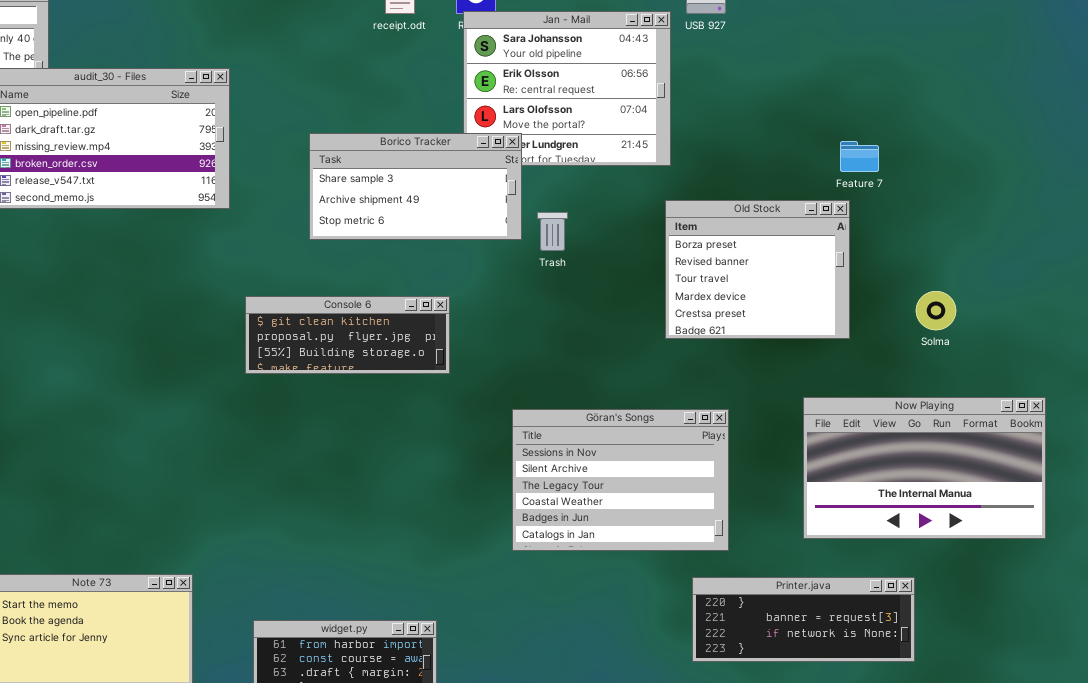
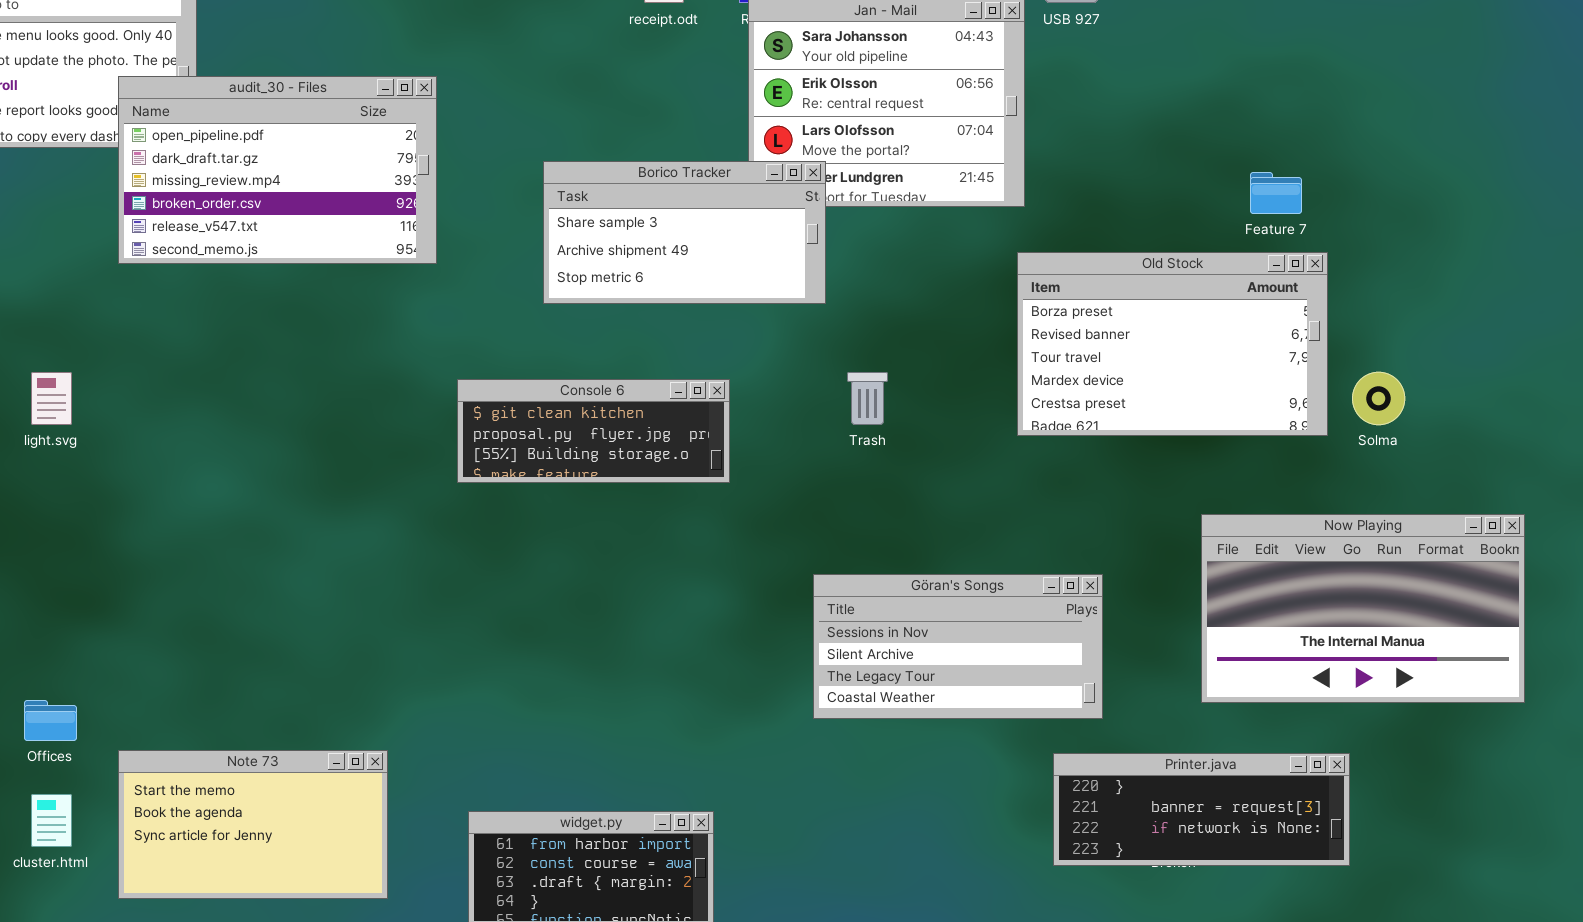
Old Stock: [665,200,850,339] -> [1017,252,1328,436], resized
Trash: [537,212,568,251] -> [847,372,888,425], moved
Göran's Songs: [512,409,729,551] -> [813,574,1103,719], resized

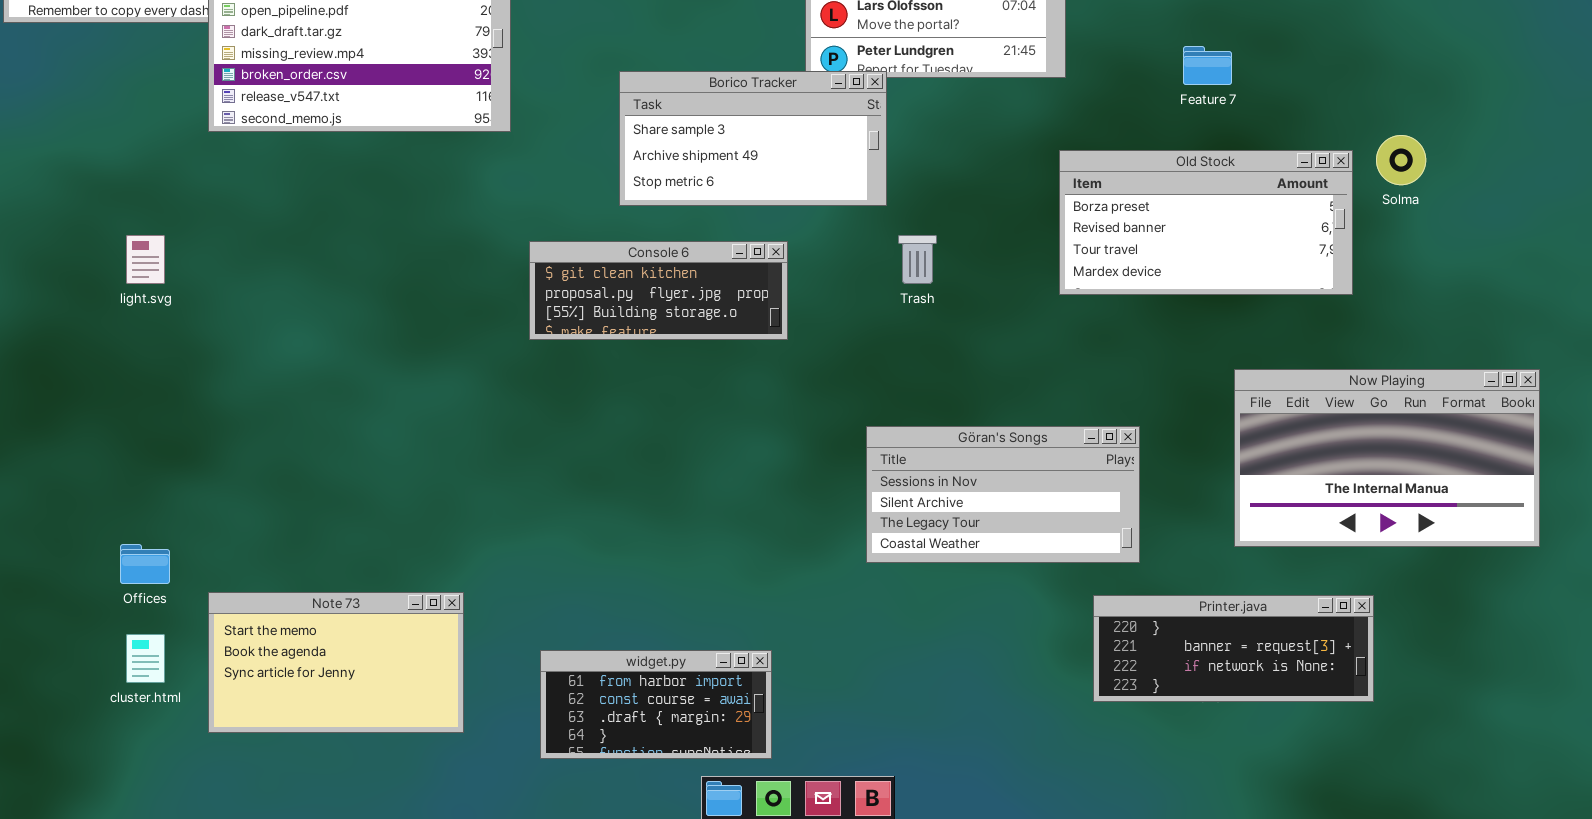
Borico Tracker: [543,161,826,304] -> [619,71,887,206], moved
Feature 7: [1250,172,1302,214] -> [1183,46,1232,85], moved
Old Stock: [1017,252,1328,436] -> [1059,150,1353,295], resized
Solma: [1352,372,1405,425] -> [1376,135,1426,185], moved

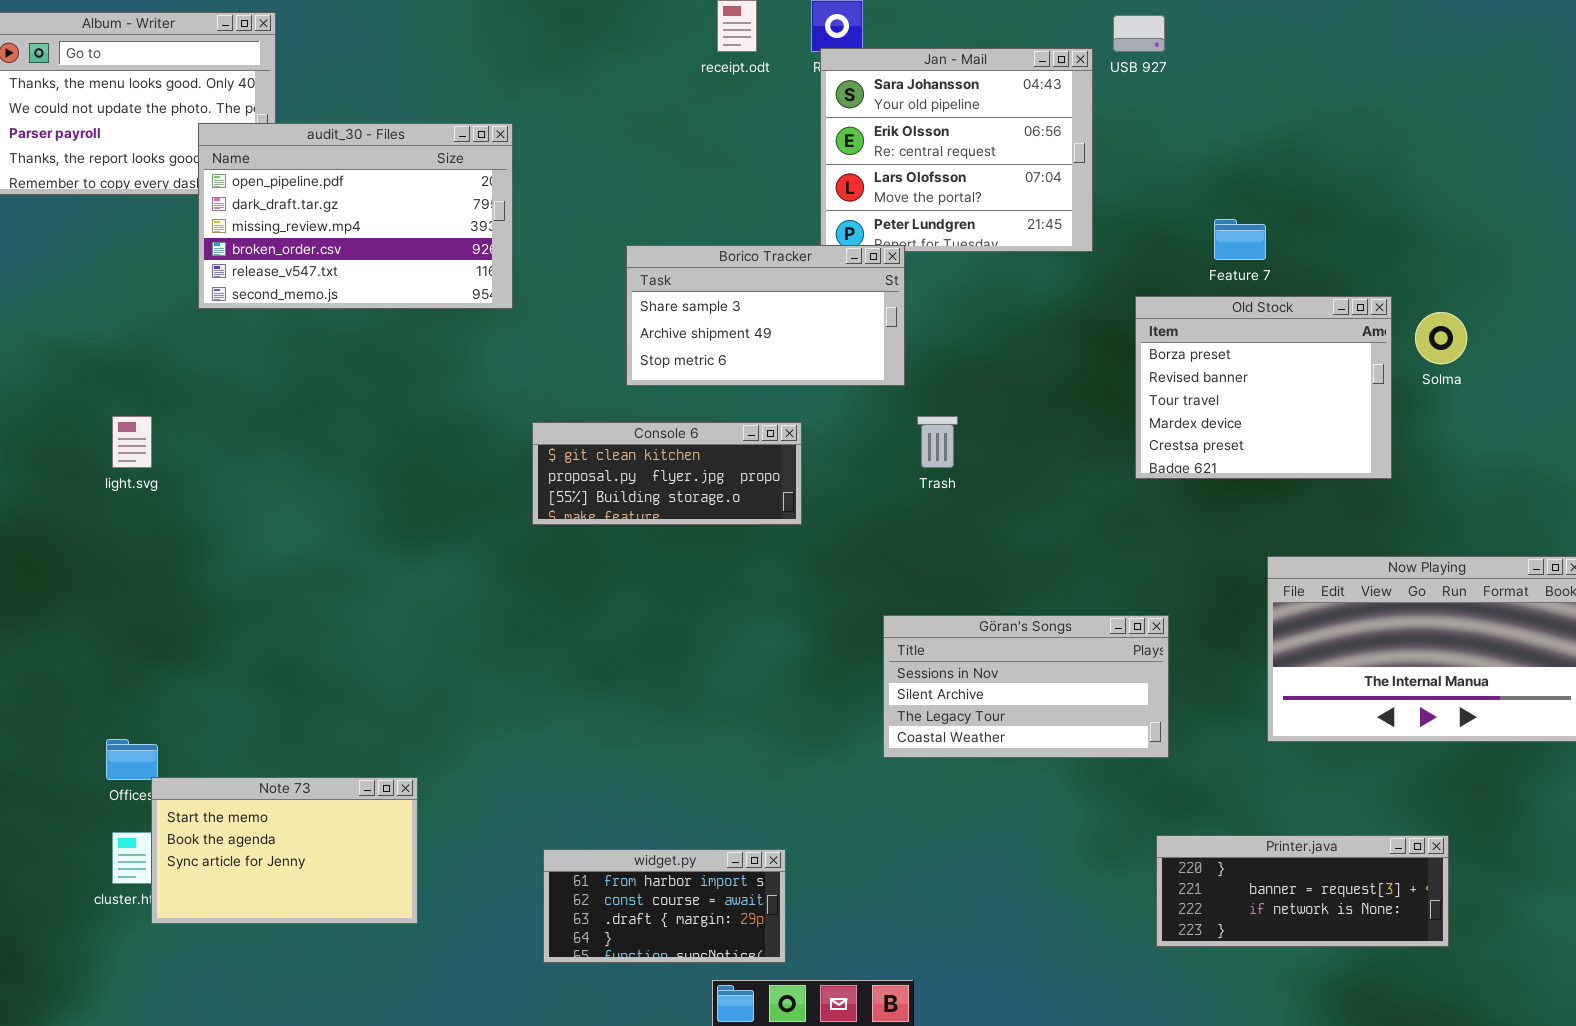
Old Stock: [1059,150,1353,295] -> [1135,296,1392,479], resized
Note 73: [208,592,464,733] -> [151,777,418,924], moved
Printer.java: [1093,595,1374,702] -> [1156,835,1449,947], moved

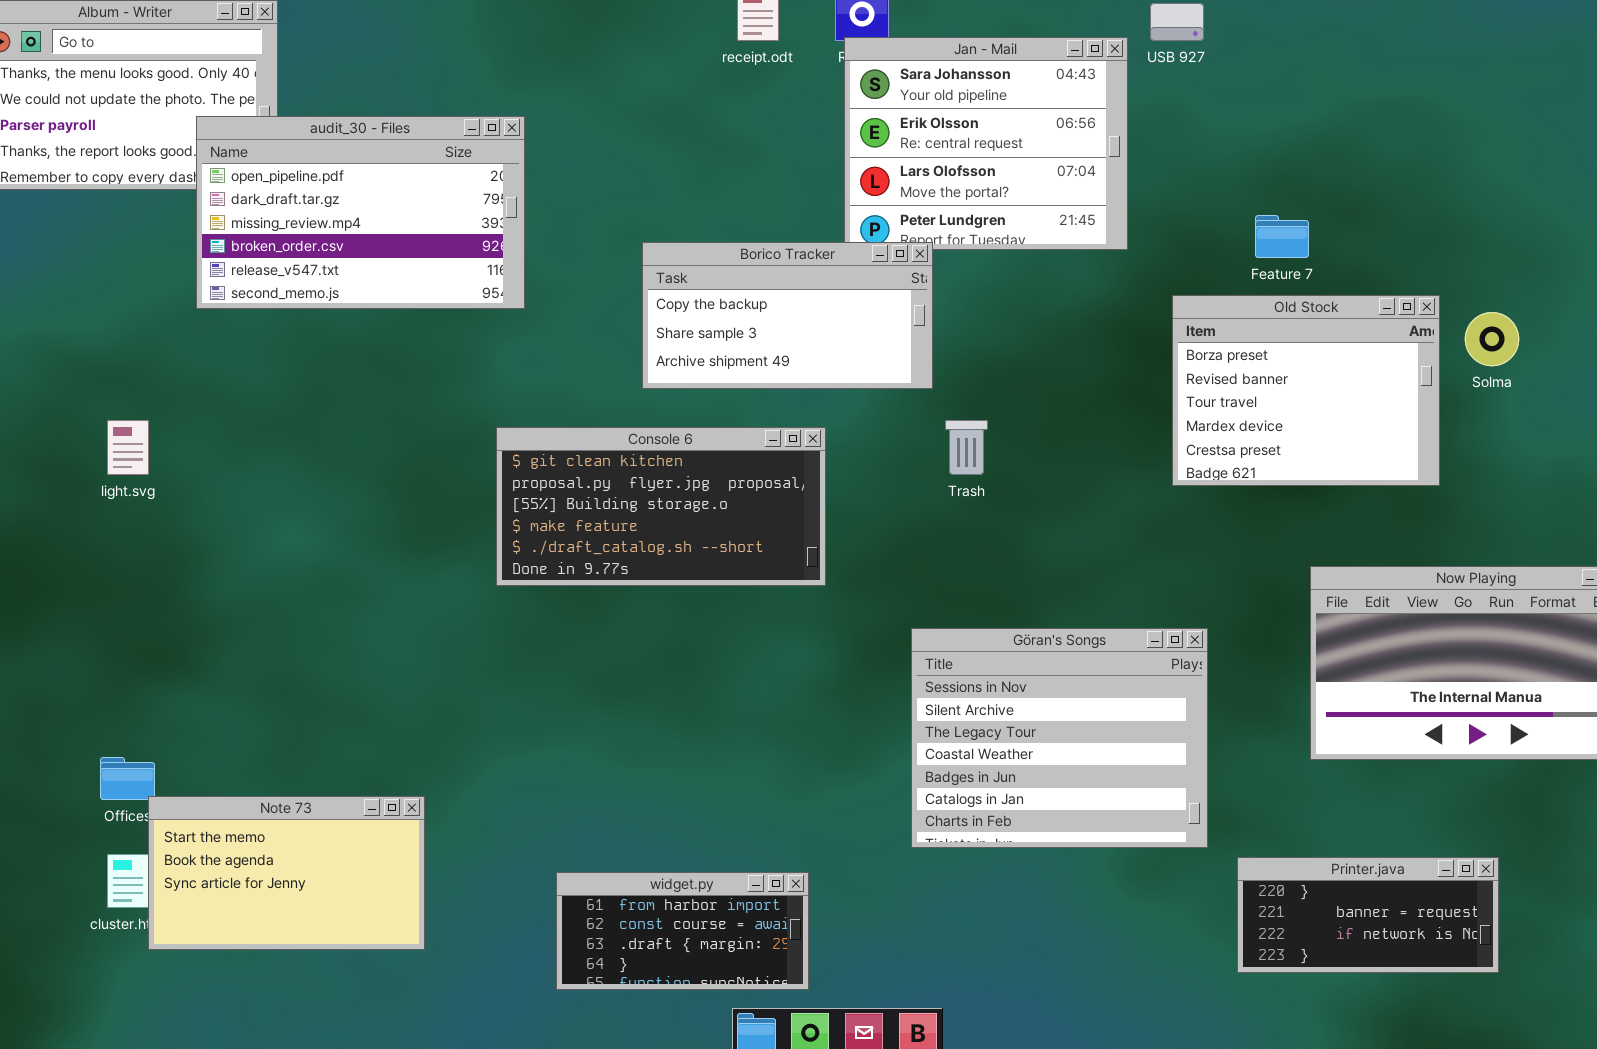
Borico Tracker: [626,245,905,386] -> [642,242,933,389], scrolled up 1 row
Console 6: [532,422,802,525] -> [496,427,826,586], resized
Göran's Songs: [883,615,1169,758] -> [911,628,1208,848], resized
Printer.java: [1156,835,1449,947] -> [1237,857,1499,973], resized

